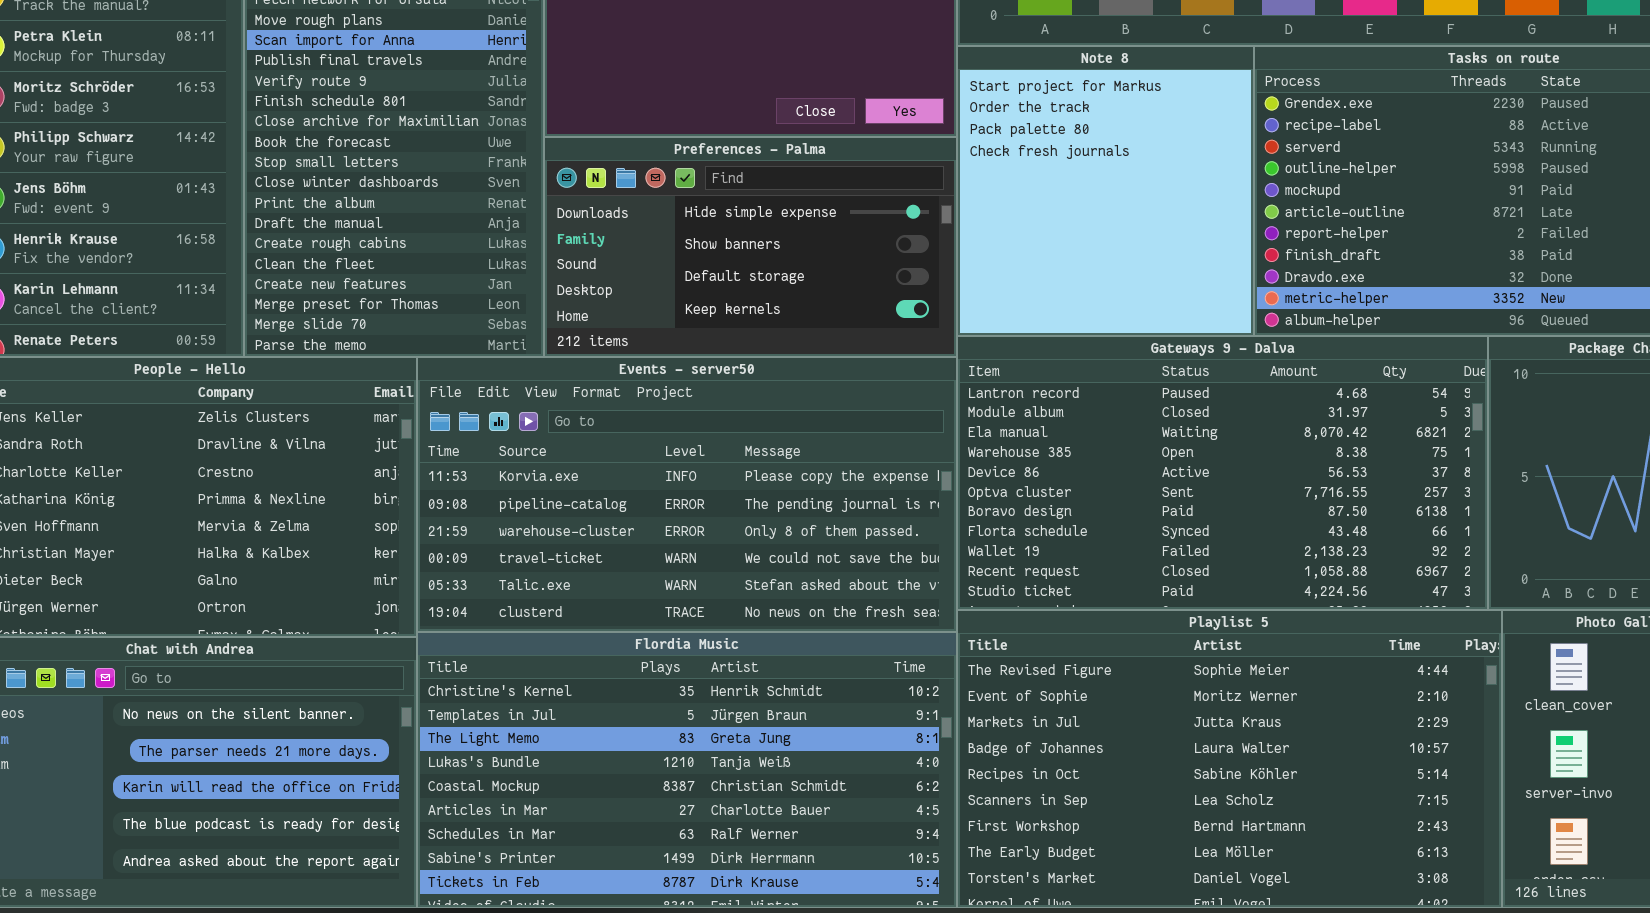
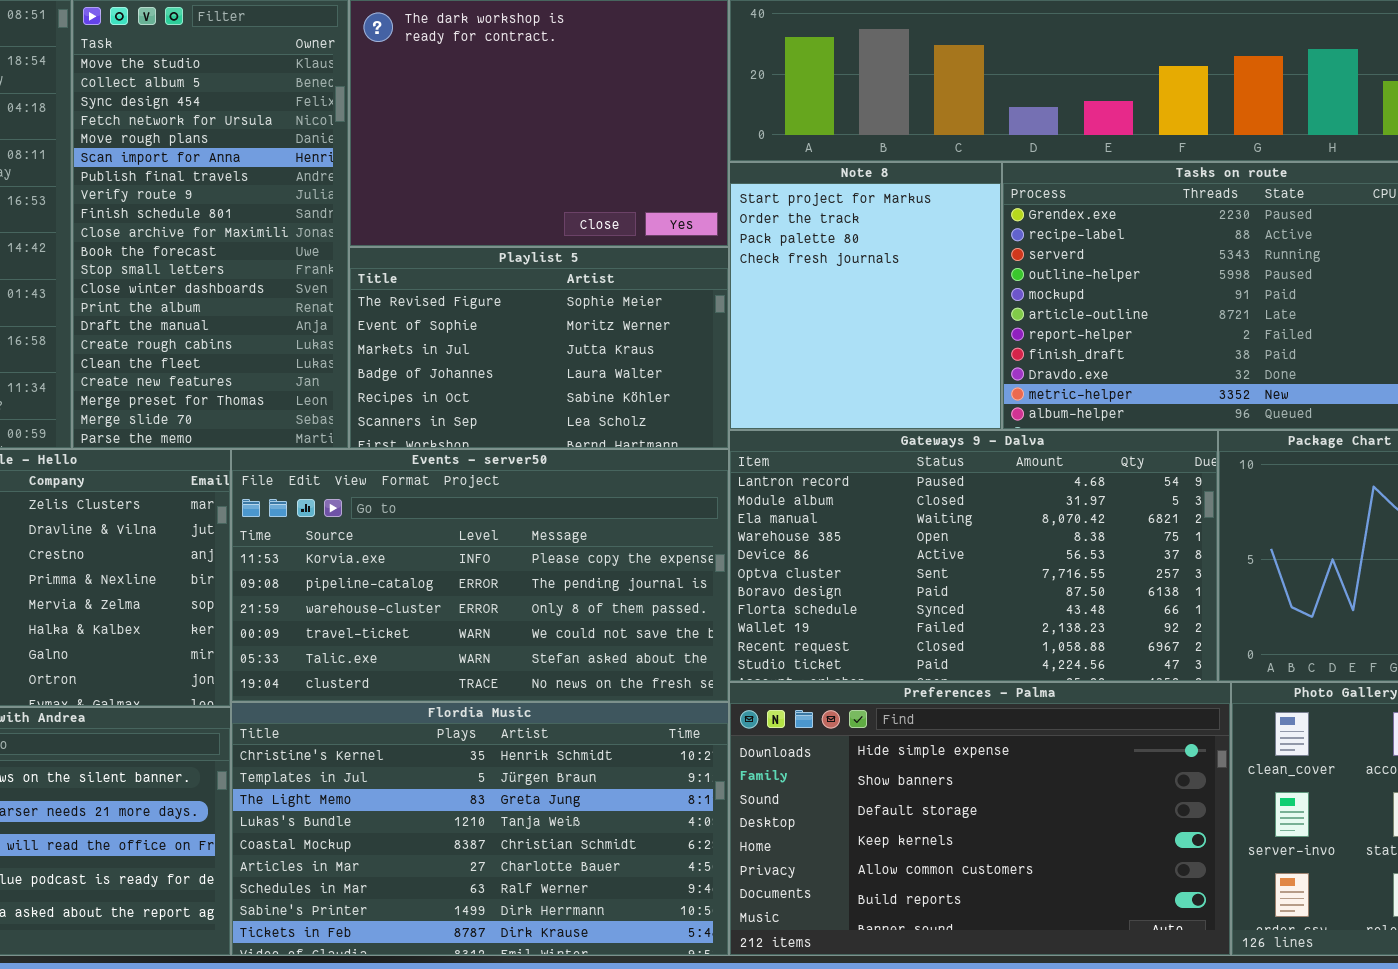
Preferences - Palma: [544,137,957,357] -> [729,682,1231,956], moved, resized
Playlist 5: [957,610,1502,908] -> [349,247,729,449], moved, resized

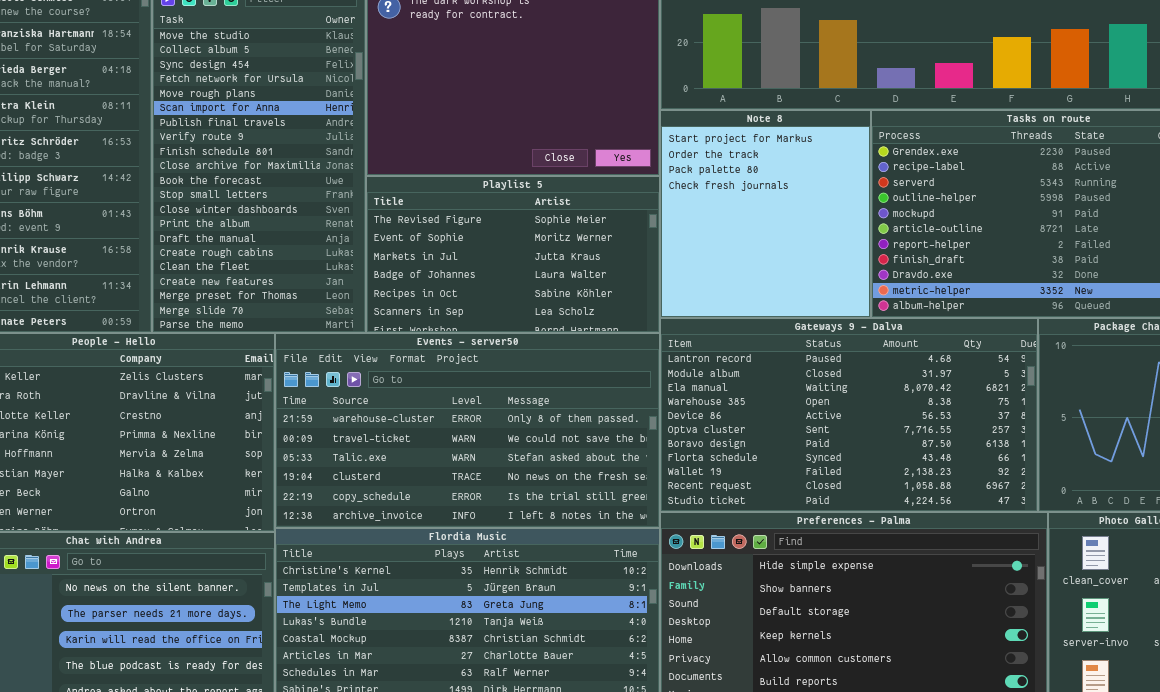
Events - server50: [231,449,729,702] -> [275,333,660,528], scrolled down 2 rows

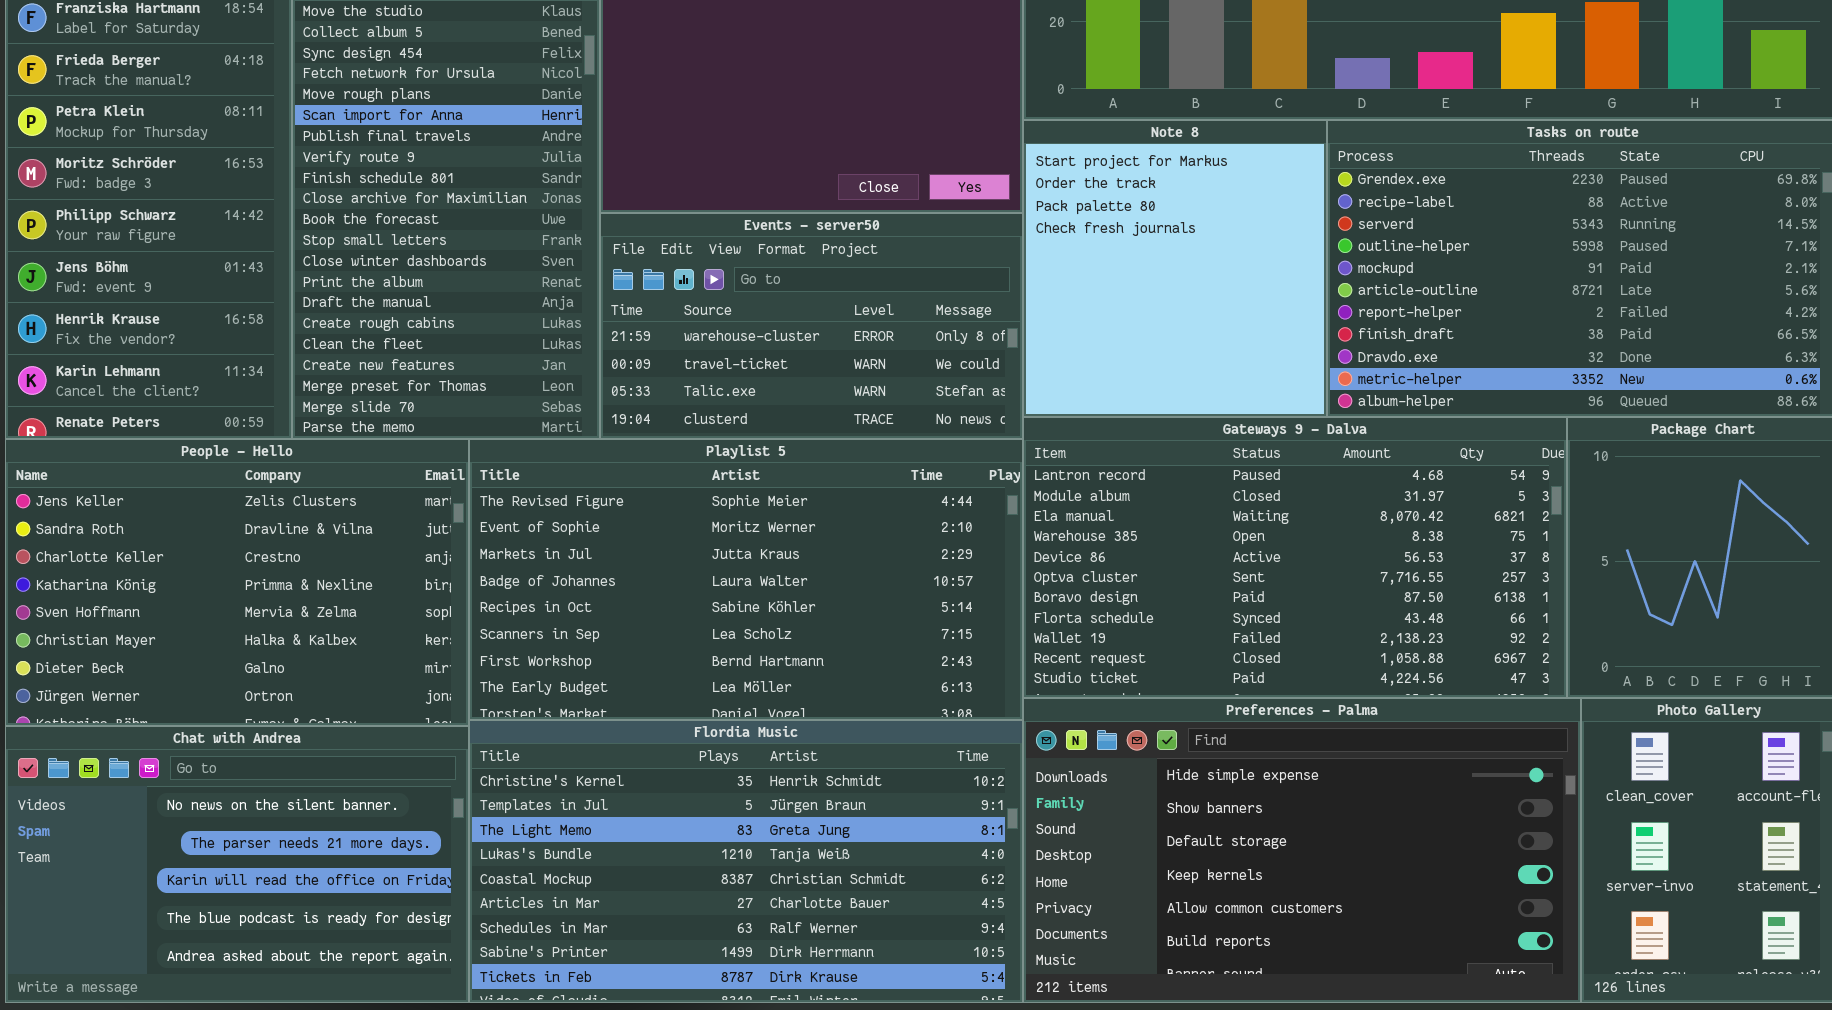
Playlist 5: [366,176,660,333] -> [469,439,1023,720], moved, resized
Events - server50: [275,333,660,528] -> [600,213,1023,439], moved, resized

